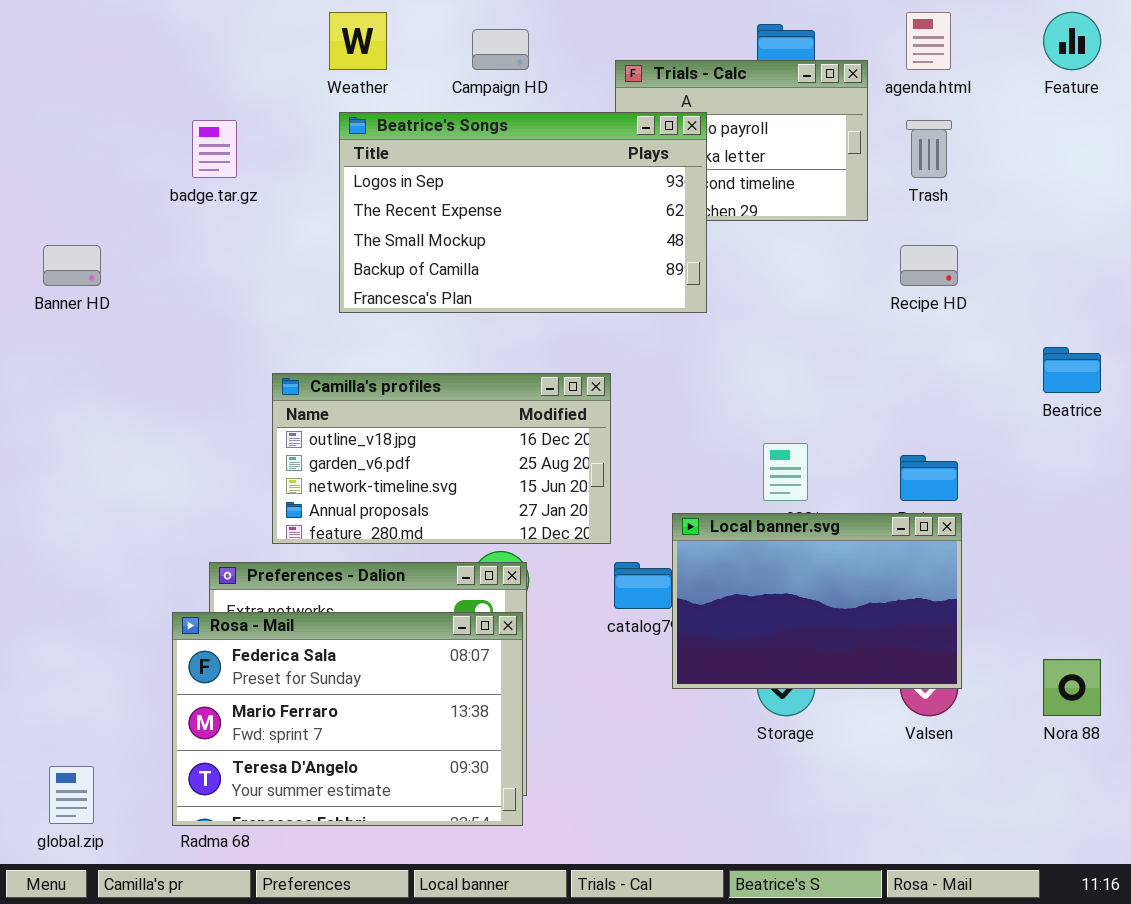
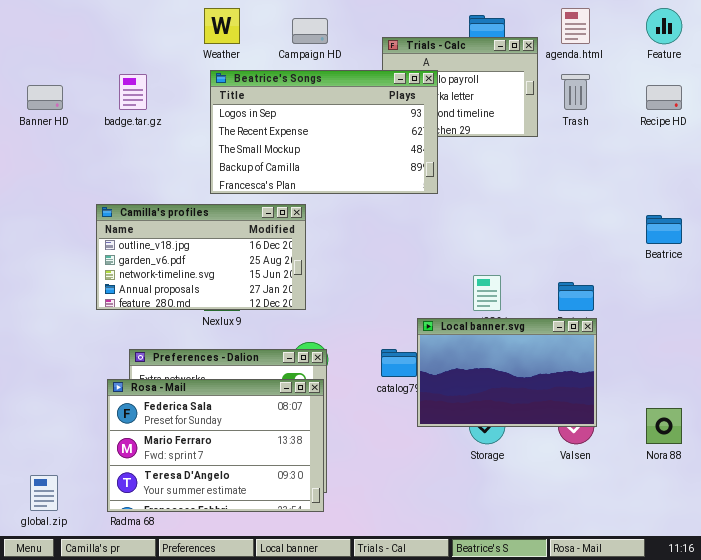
Banner HD: [43,245,101,286] -> [27,85,63,110], moved
Recipe HD: [900,245,958,286] -> [646,85,682,110], moved
Camilla's profiles: [272,373,611,544] -> [96,204,306,310], moved

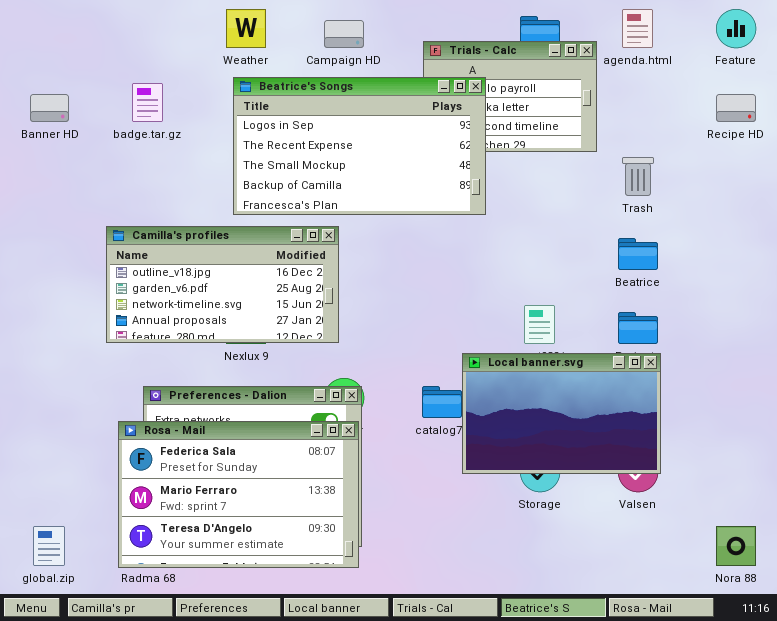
Trash: [561,74,590,110] -> [622,157,654,196], moved
Beatrice: [646,215,682,244] -> [618,238,658,270], moved
Nora 88: [646,408,682,444] -> [716,526,756,566], moved

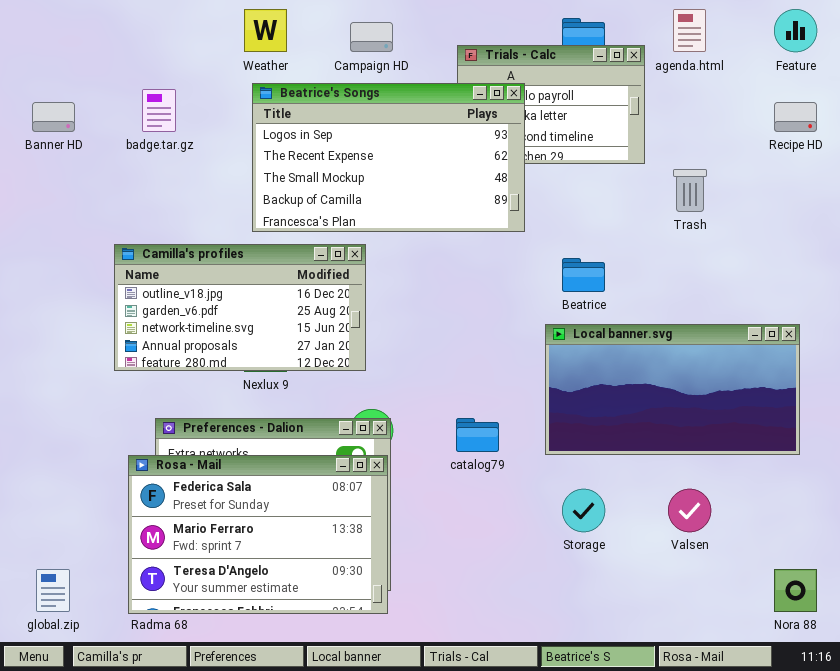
Beatrice: [618,238,658,270] -> [562,258,605,292], moved
Local banner.svg: [462,353,661,474] -> [545,324,800,455], moved, resized

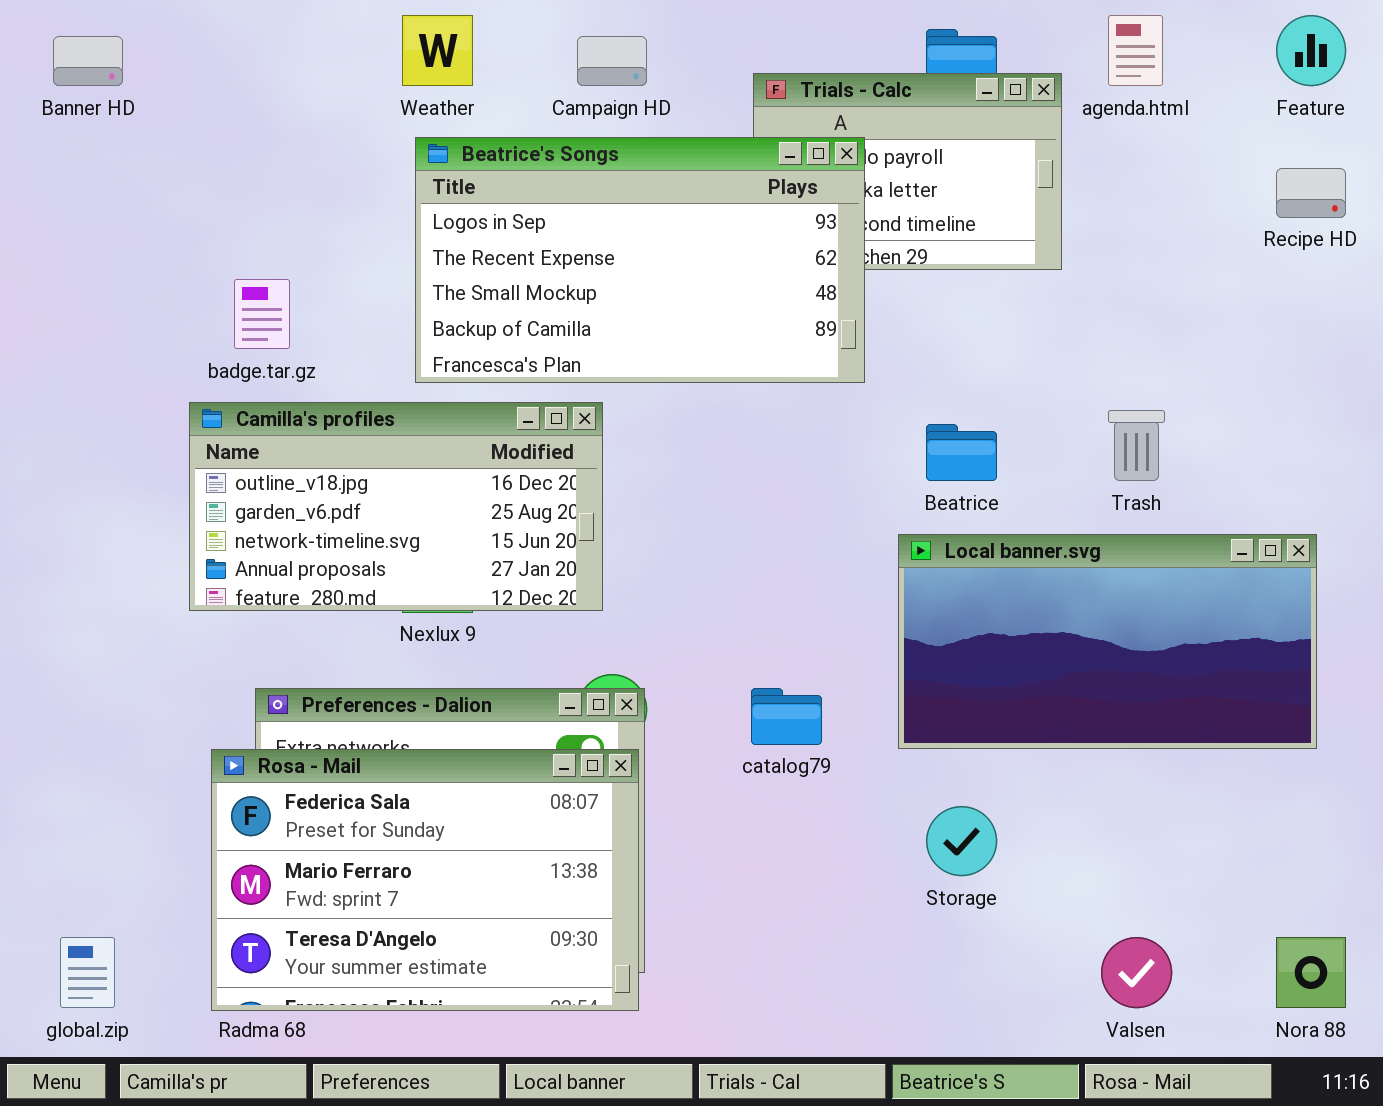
badge.tar.gz: [142,89,176,132] -> [234,279,290,349], moved
Banner HD: [32,102,75,132] -> [53,36,123,86], moved
Trash: [673,169,707,212] -> [1108,410,1165,481], moved
Valsen: [668,489,711,532] -> [1101,937,1172,1008], moved

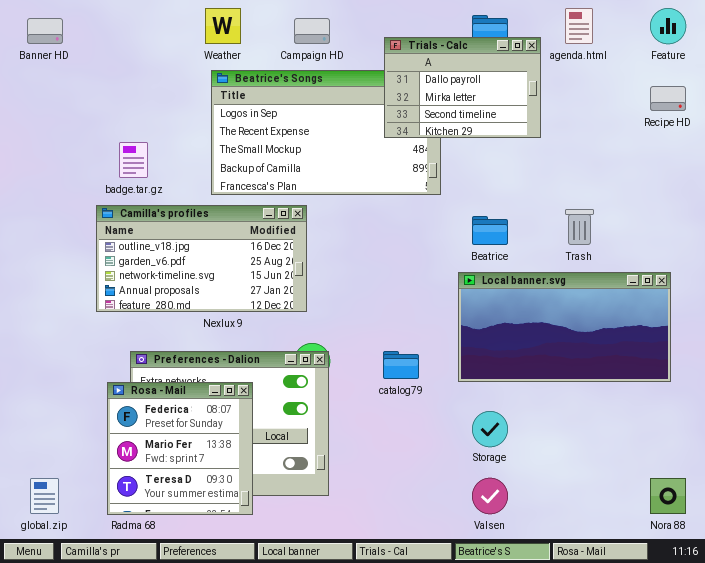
Trials - Calc: [753,73,1062,270] -> [384,37,541,138], raised
Rosa - Mail: [211,749,639,1011] -> [107,382,253,515], resized
Valsen: [1101,937,1172,1008] -> [472,478,508,514], moved

